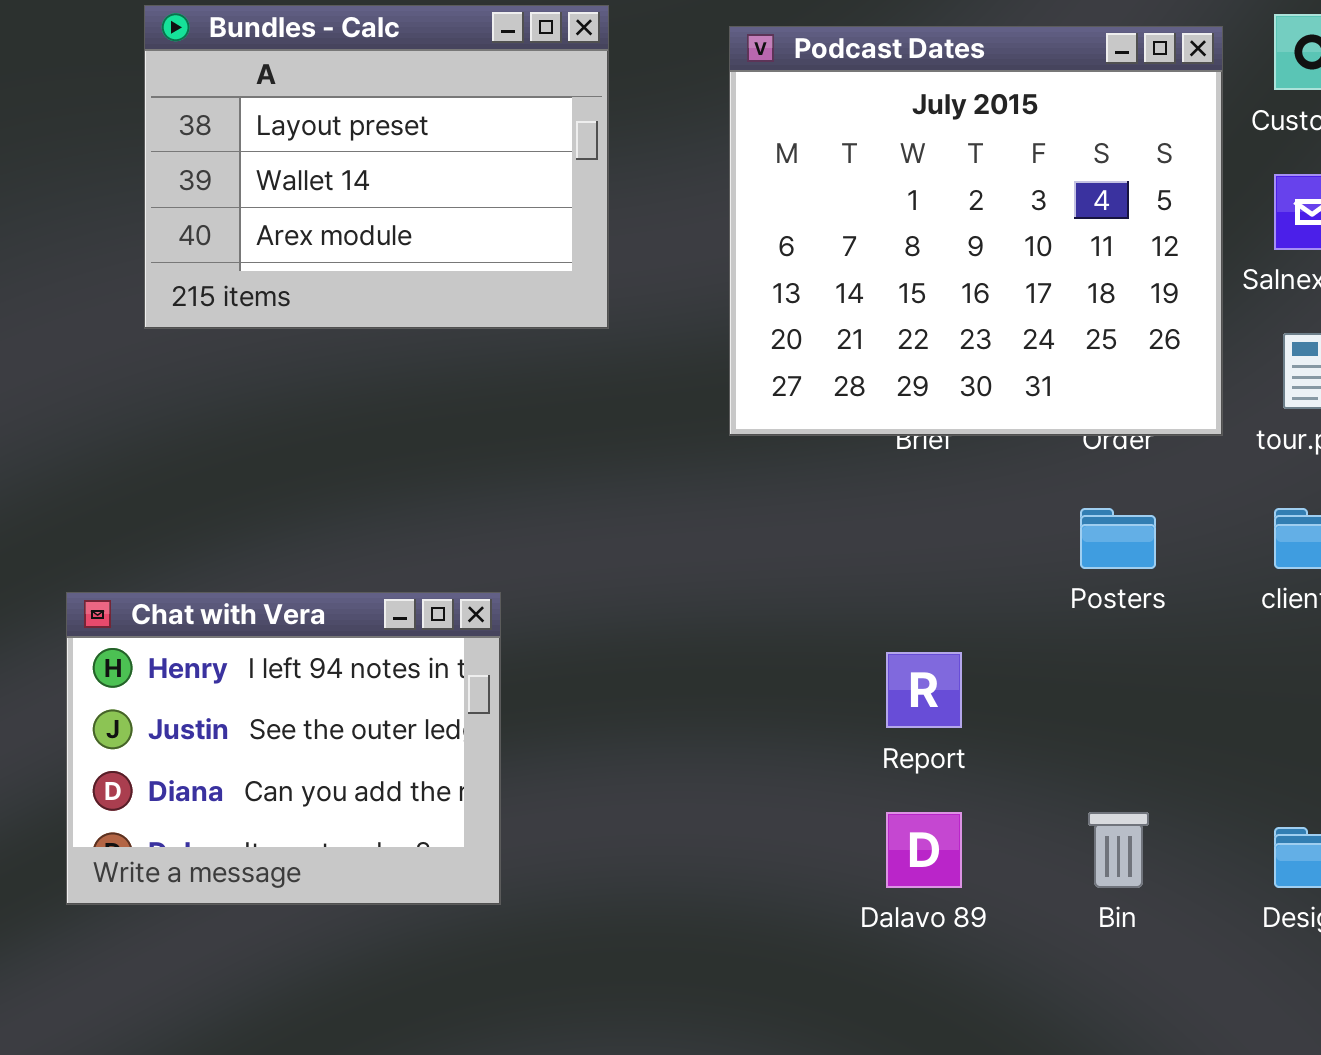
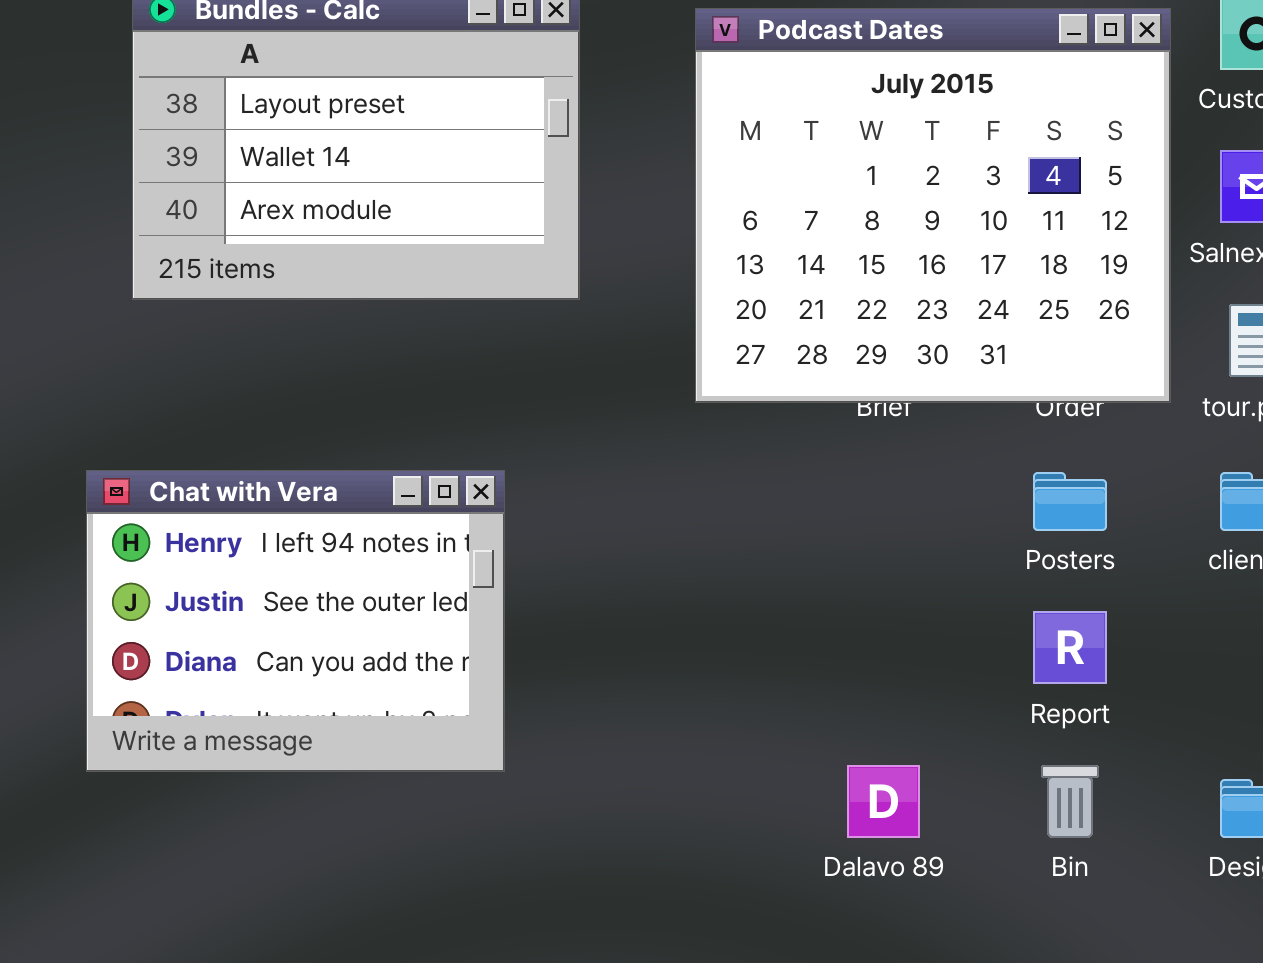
Chat with Vera: [66,592,501,905] -> [86,470,505,772], moved
Report: [886,652,962,728] -> [1033,611,1107,684], moved

